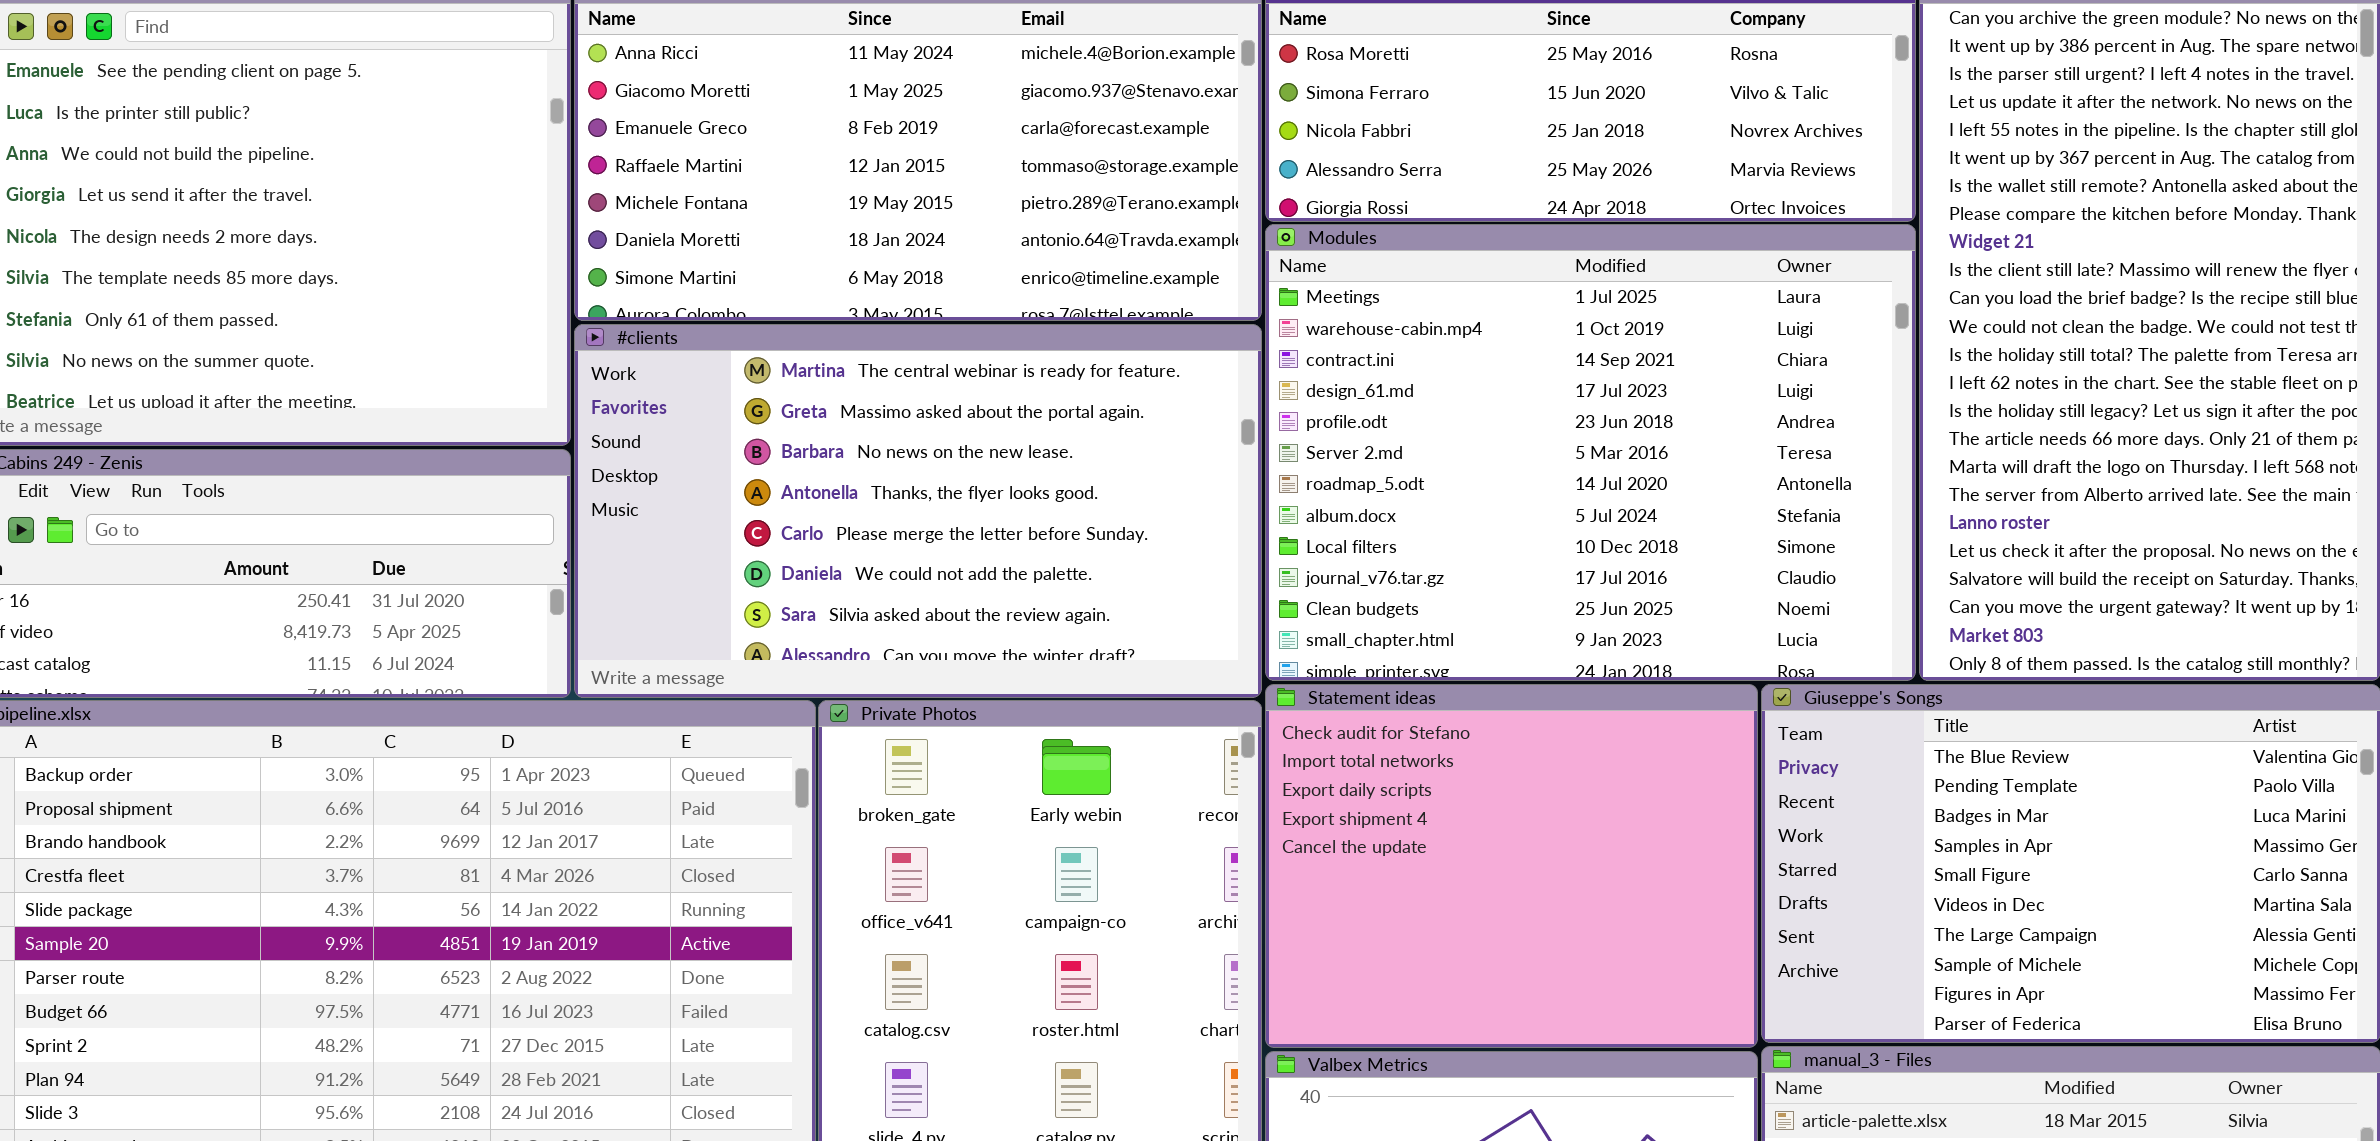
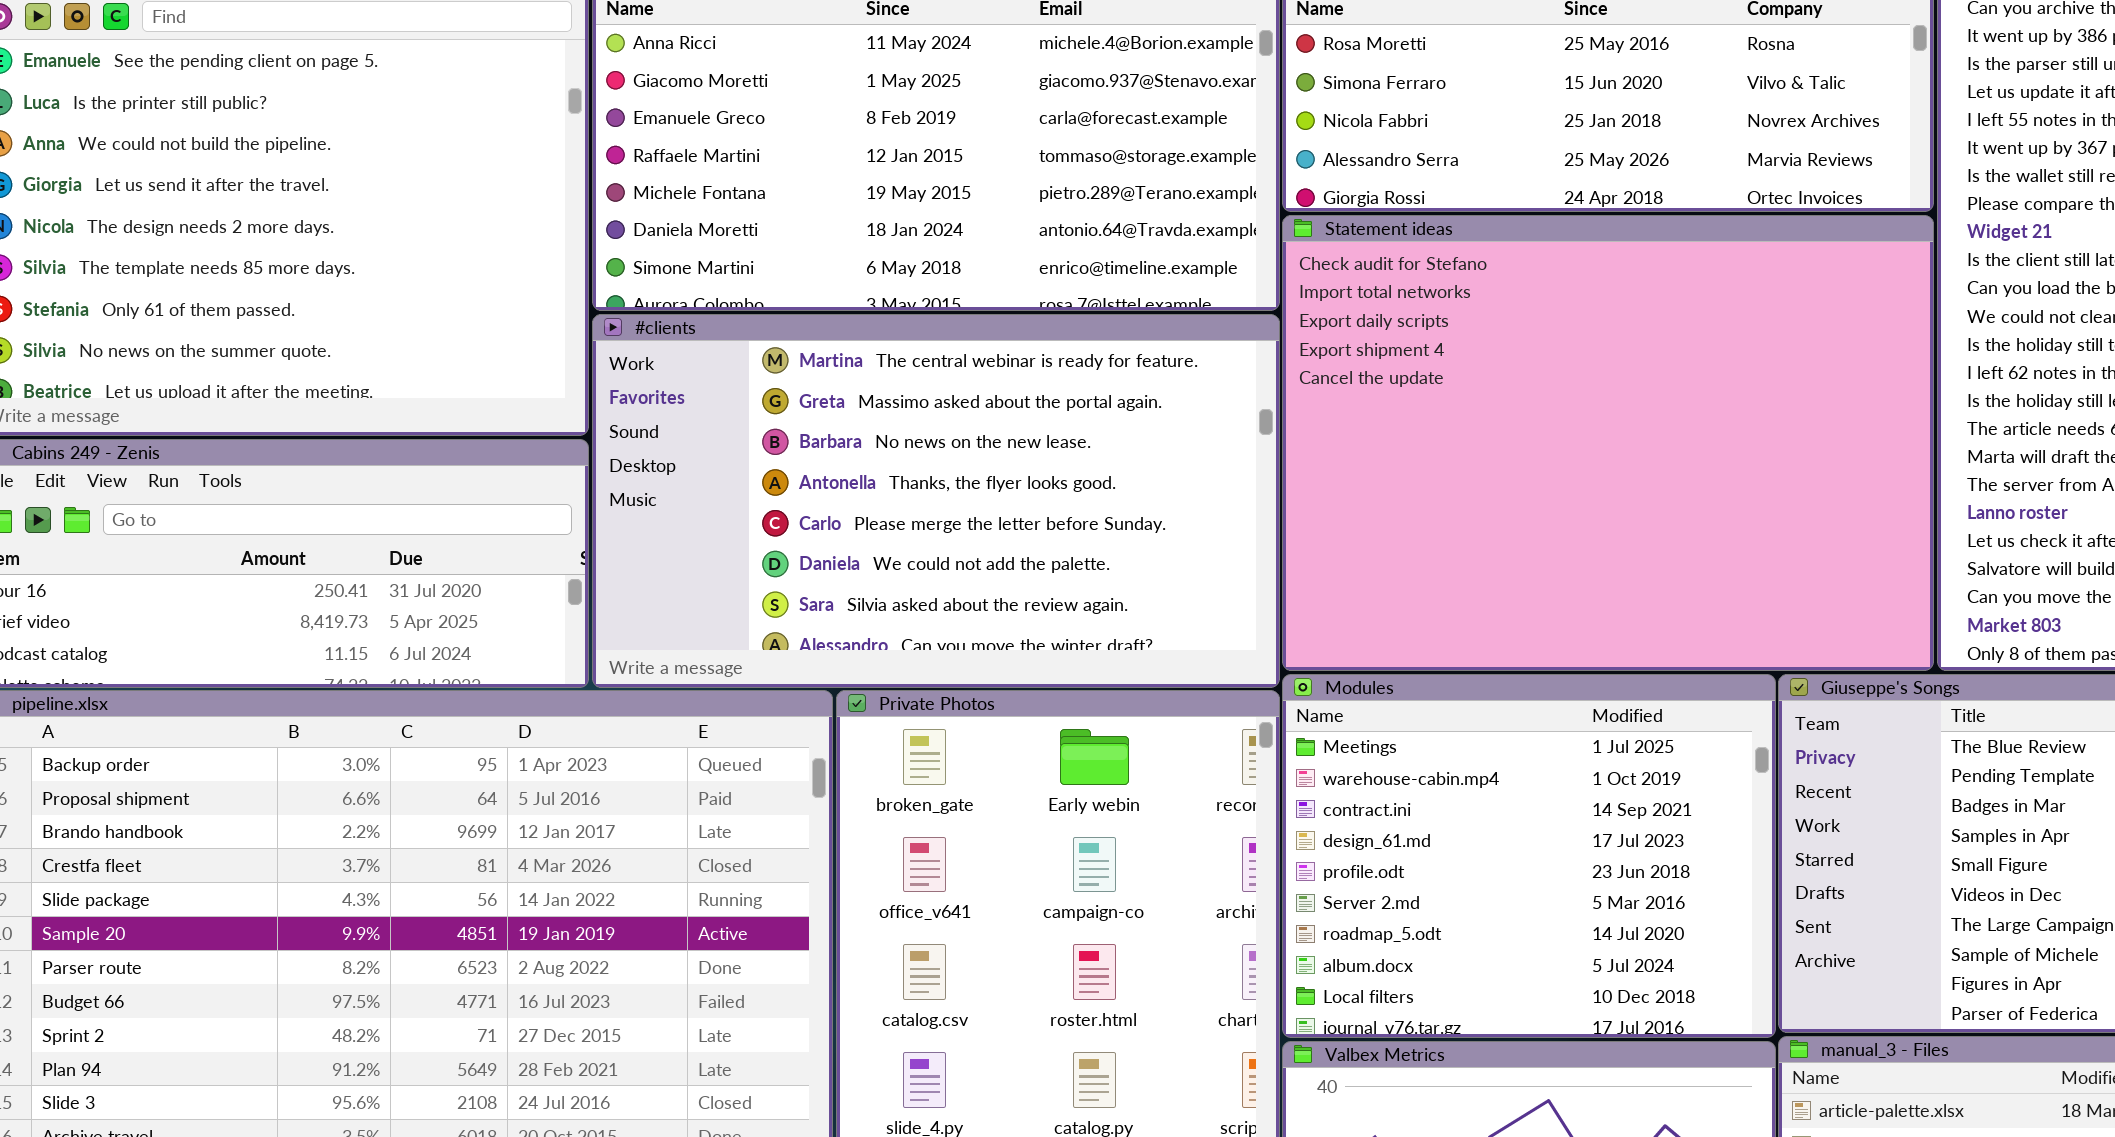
Modules: [1265,224,1916,681] -> [1282,674,1776,1038], moved, resized
Statement ideas: [1265,684,1758,1048] -> [1282,215,1934,671], moved, resized

